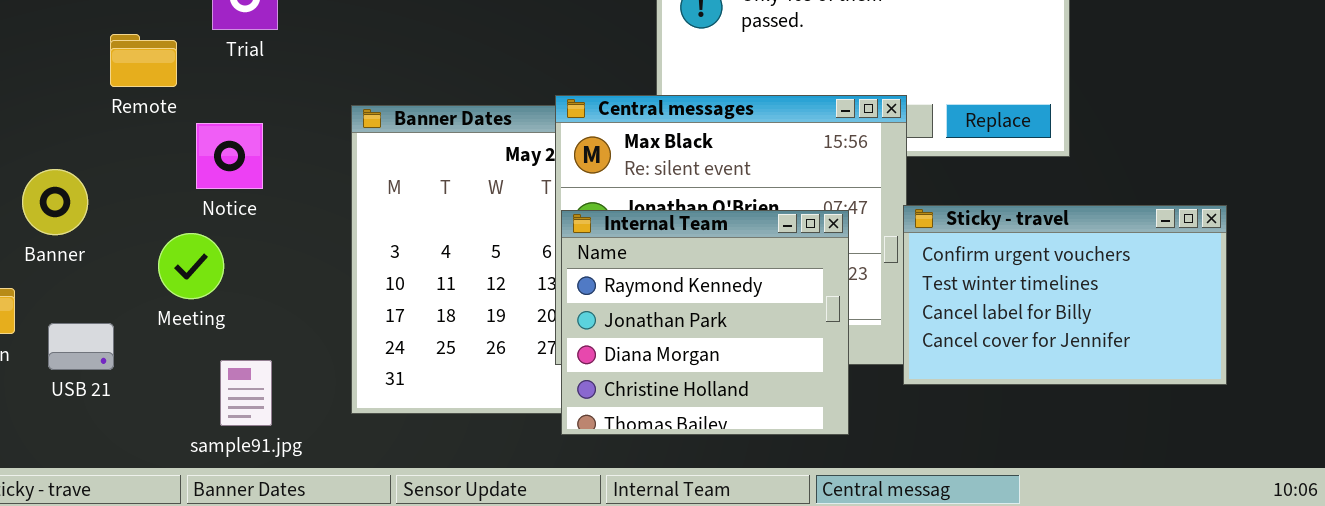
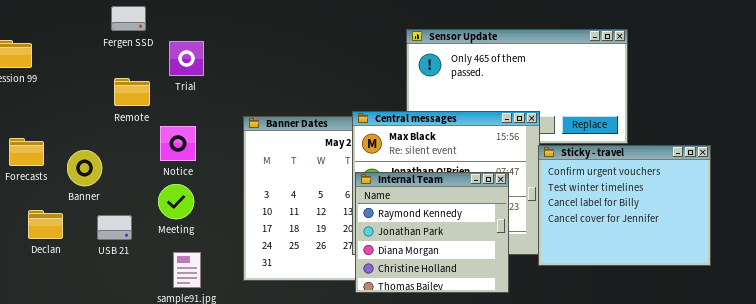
Sticky - travel: [903,205,1227,385] -> [538,145,711,266], resized
Meeting: [158,233,224,299] -> [158,184,194,219], moved
USB 21: [48,323,114,370] -> [97,215,132,240], moved

